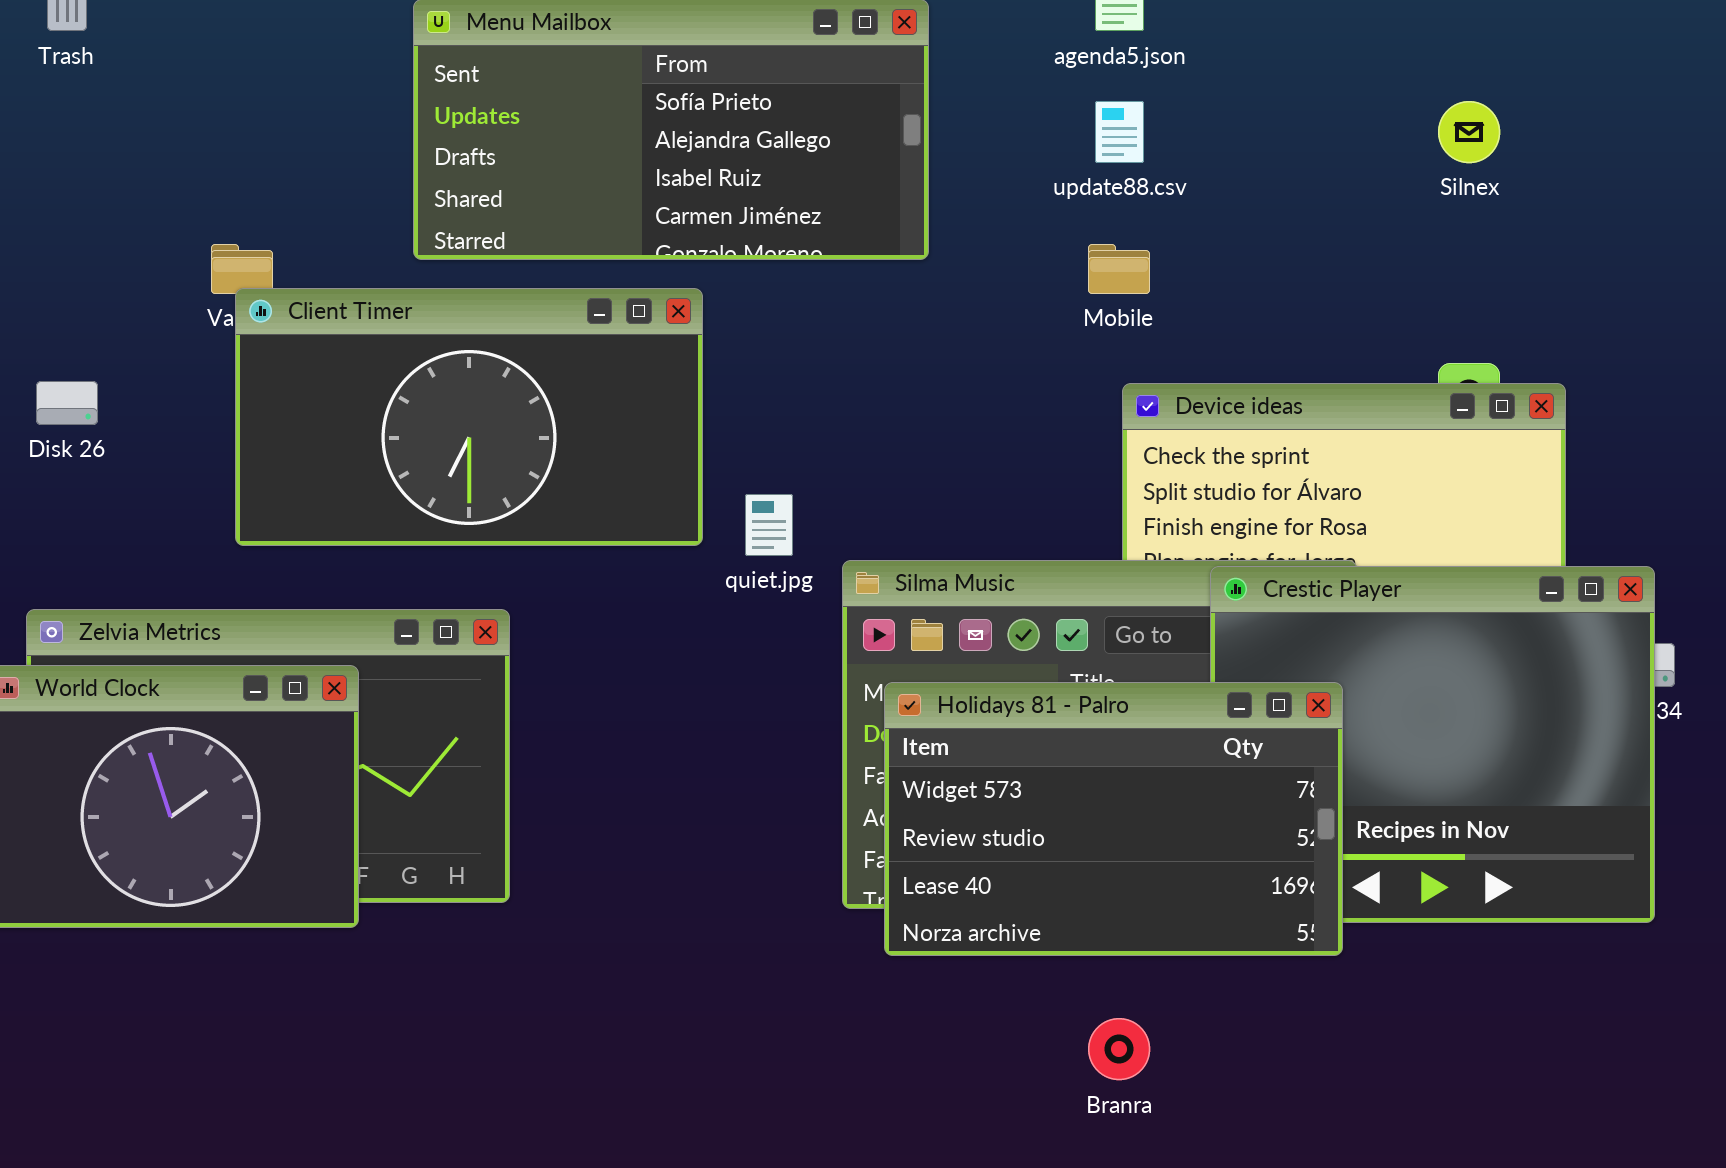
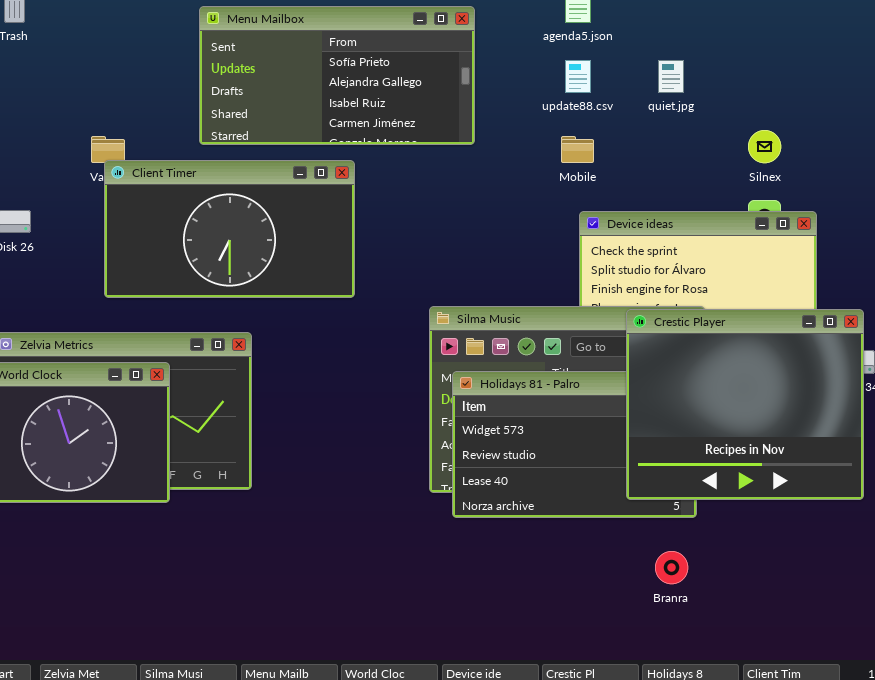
Silnex: [1438,101,1500,163] -> [748,130,781,163], moved
quiet.jpg: [745,494,793,556] -> [658,60,684,93], moved
Crestic Player: [1210,566,1655,923] -> [626,309,864,500], raised
Branra: [1088,1018,1150,1080] -> [655,551,688,584], moved

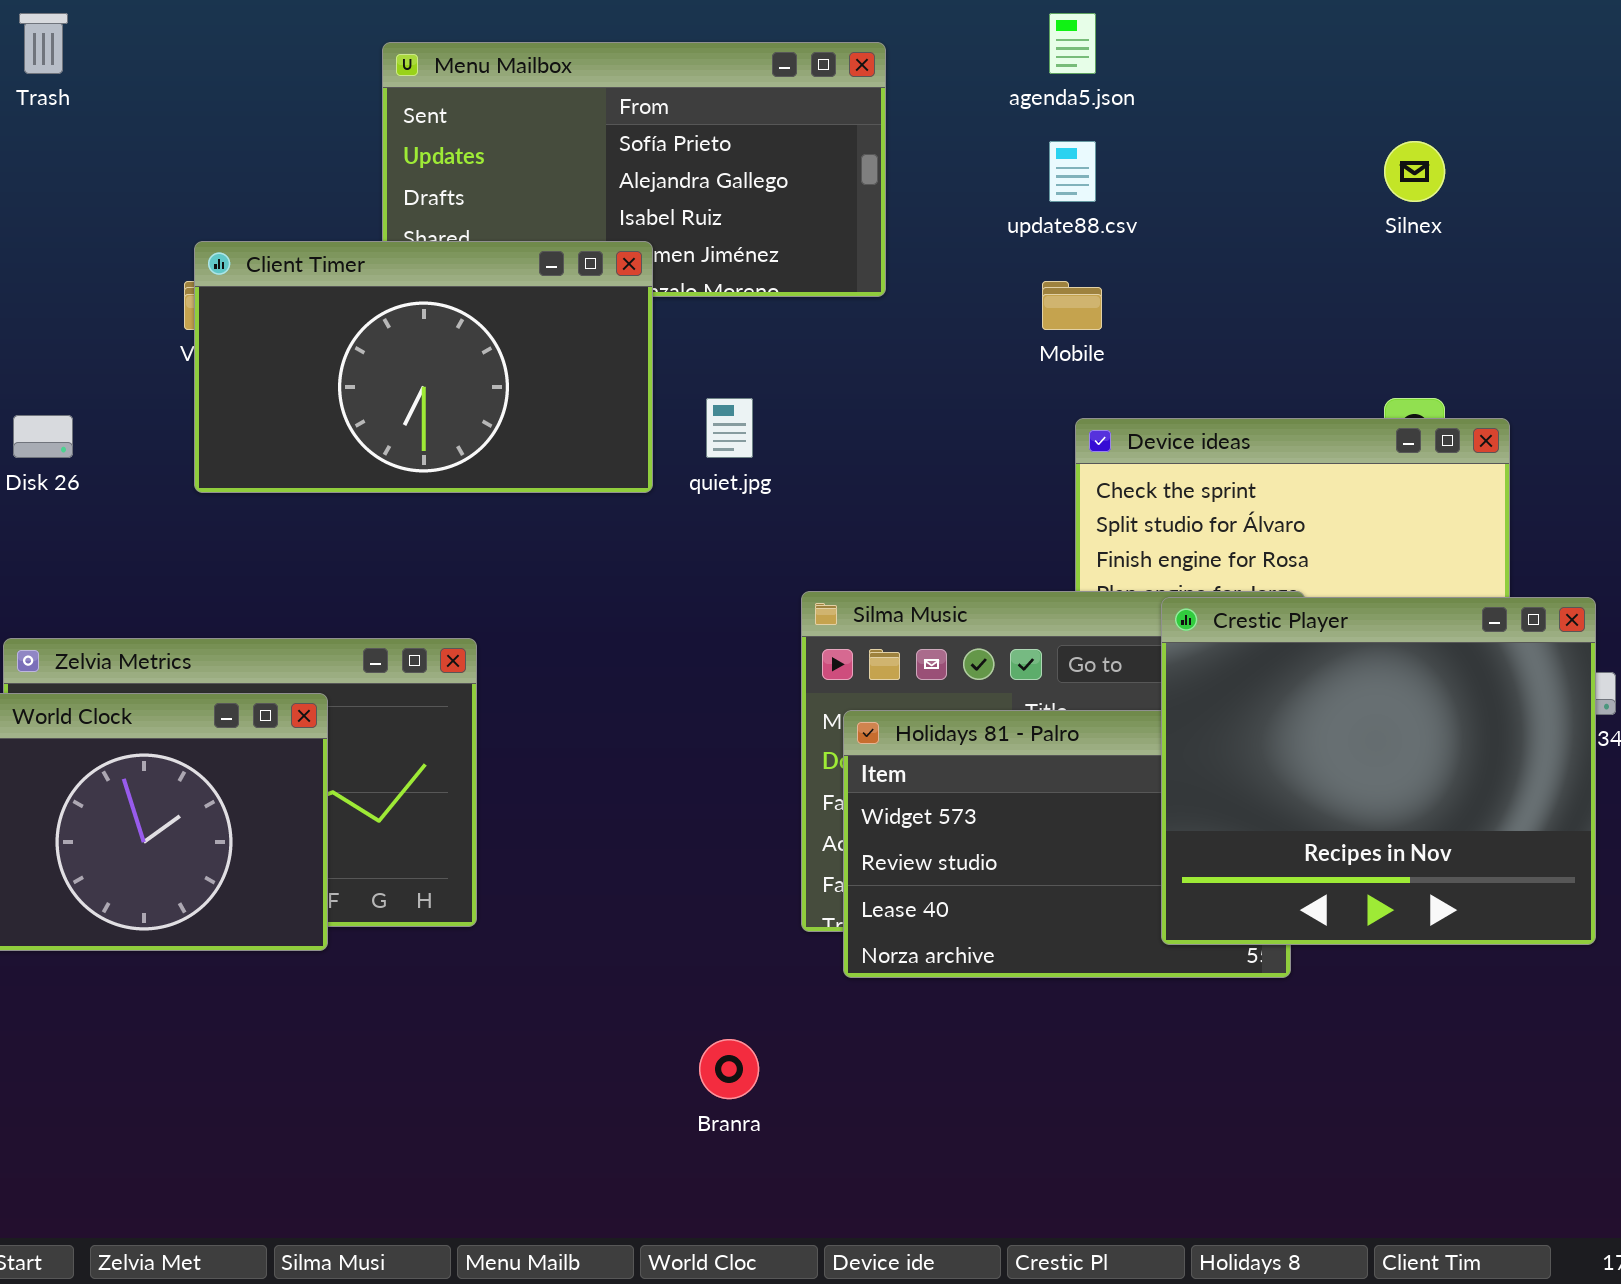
quiet.jpg: [658,60,684,93] -> [706,398,753,458], moved
Silnex: [748,130,781,163] -> [1384,141,1445,202], moved
Client Timer: [104,160,355,298] -> [194,241,653,493], moved
Branra: [655,551,688,584] -> [699,1039,759,1099], moved

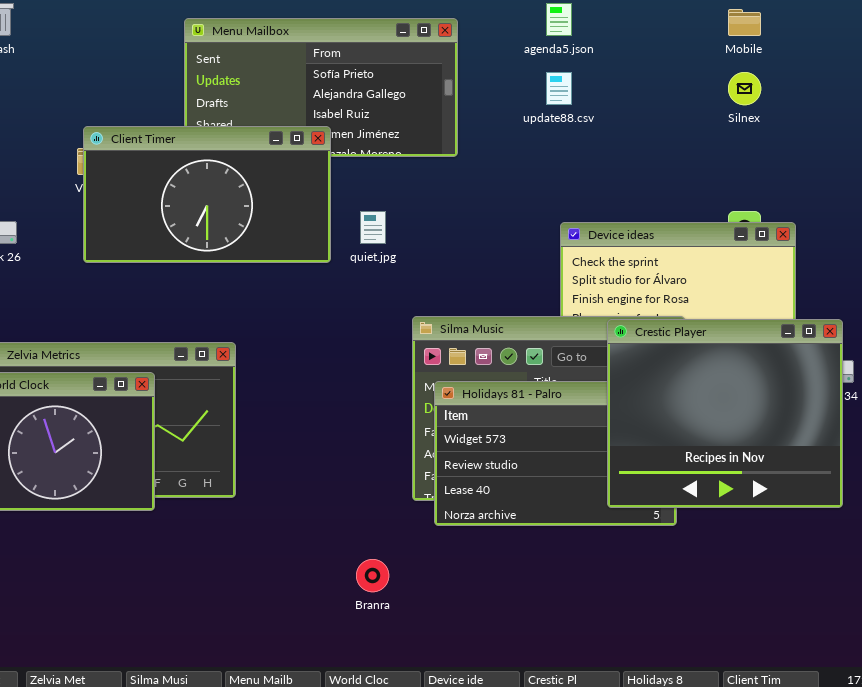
Mobile: [1042,281,1102,330] -> [728,9,761,36], moved

